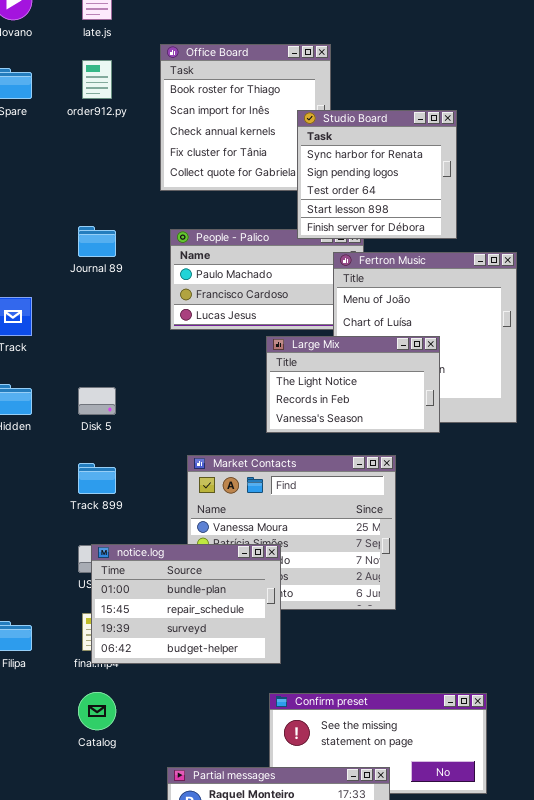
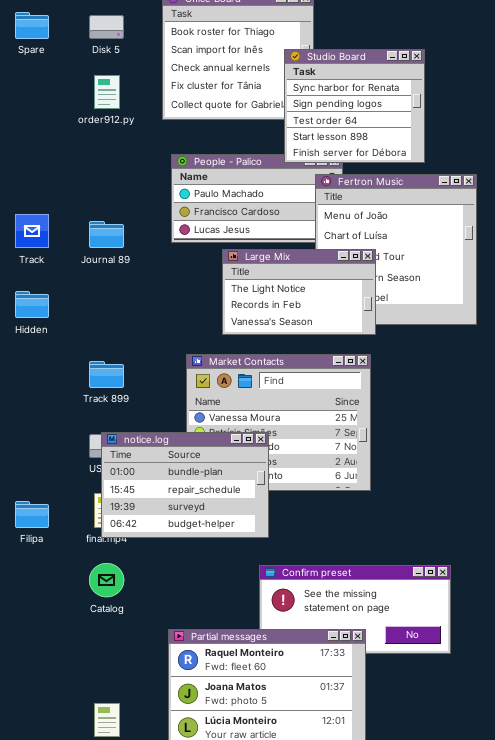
order912.py: [82,60,112,99] -> [94,75,120,109], moved
Journal 89: [78,226,116,257] -> [89,221,124,248], moved
Large Mix: [266,336,440,433] -> [222,249,376,335], moved
Disk 5: [78,387,116,415] -> [89,15,124,39], moved

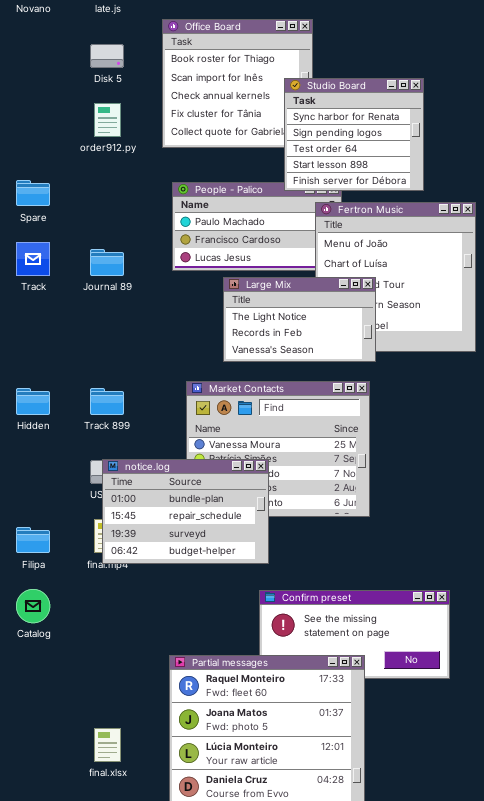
Spare: [15,12,49,39] -> [16,180,50,206], moved
Hidden: [15,291,49,318] -> [16,388,50,415], moved
Catalog: [89,563,124,597] -> [16,589,50,623], moved

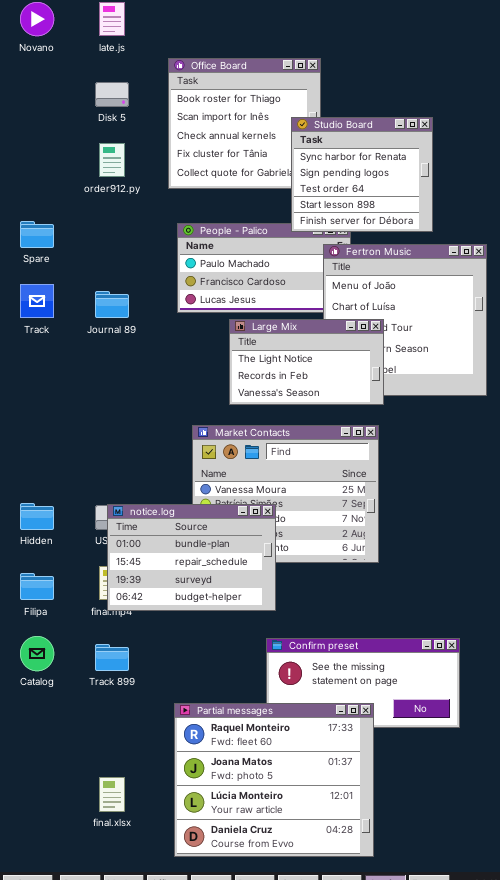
Hidden: [16,388,50,415] -> [20,503,54,530], moved
Track 899: [90,388,124,415] -> [95,644,129,671], moved

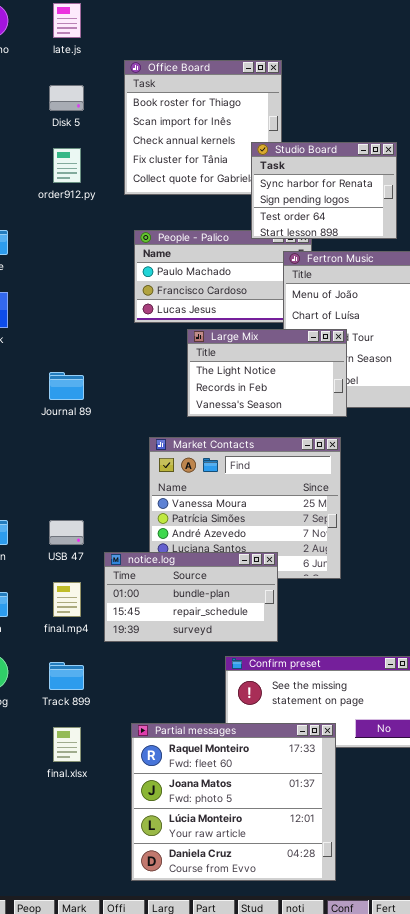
Studio Board: [291,117,433,232] -> [251,142,397,239], resized
Journal 89: [95,291,129,318] -> [49,372,84,400], moved
notice.log: [107,504,276,611] -> [104,552,278,642], moved, resized
final.xlsx: [99,777,125,812] -> [53,727,81,762], moved

